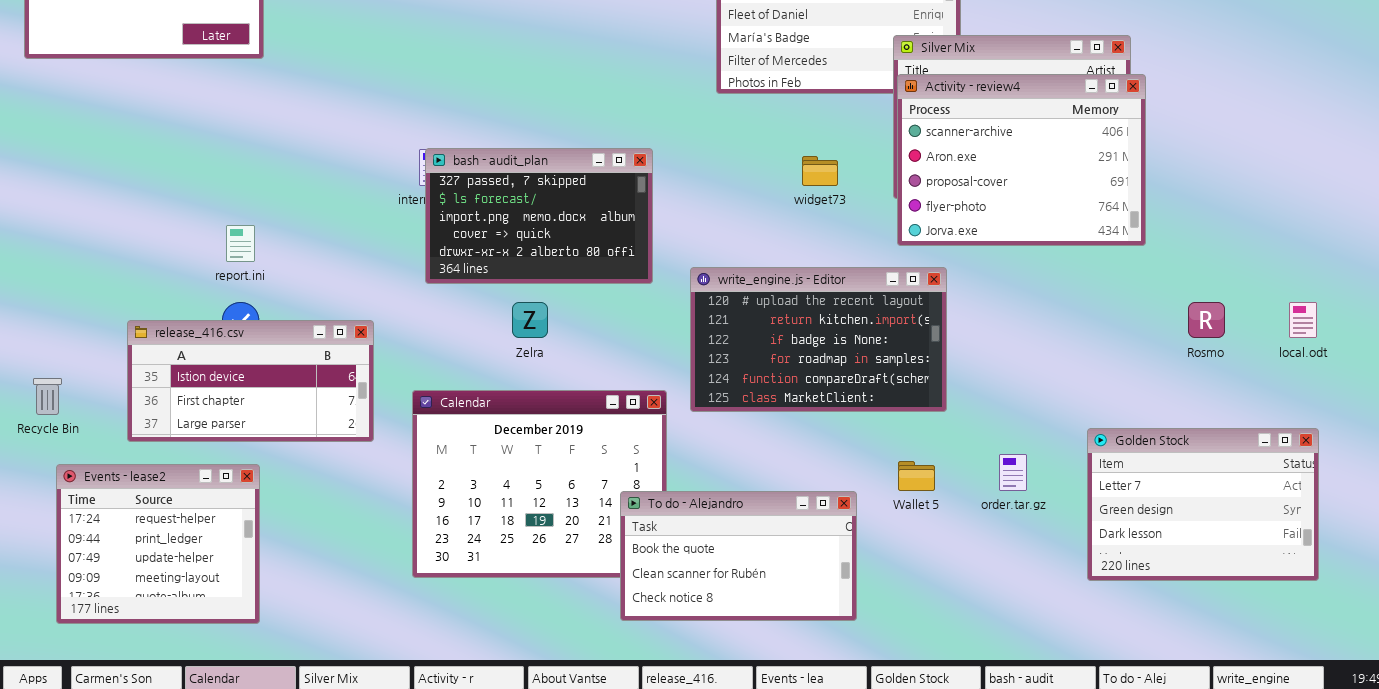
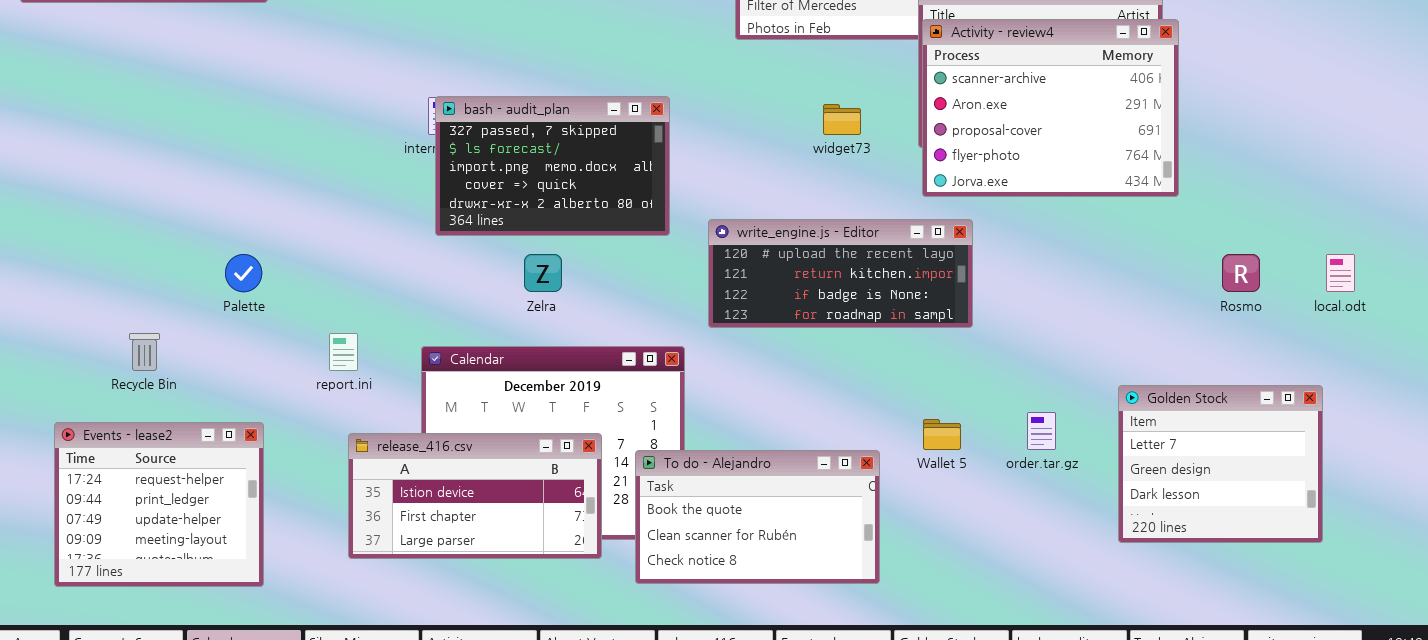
report.ini: [226,225,255,262] -> [329,333,358,371], moved
write_engine.js - Editor: [690,267,947,412] -> [708,219,973,328], resized
release_416.csv: [127,320,374,442] -> [348,433,602,559], moved
Recycle Bin: [33,378,62,415] -> [129,333,160,371], moved
Golden Stock: [1087,428,1319,581] -> [1118,385,1323,543], resized

